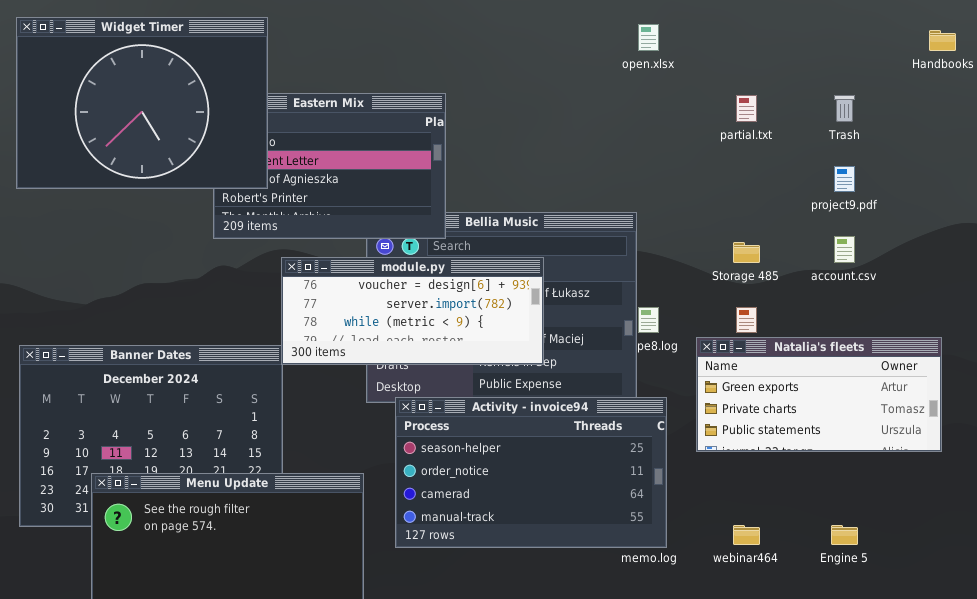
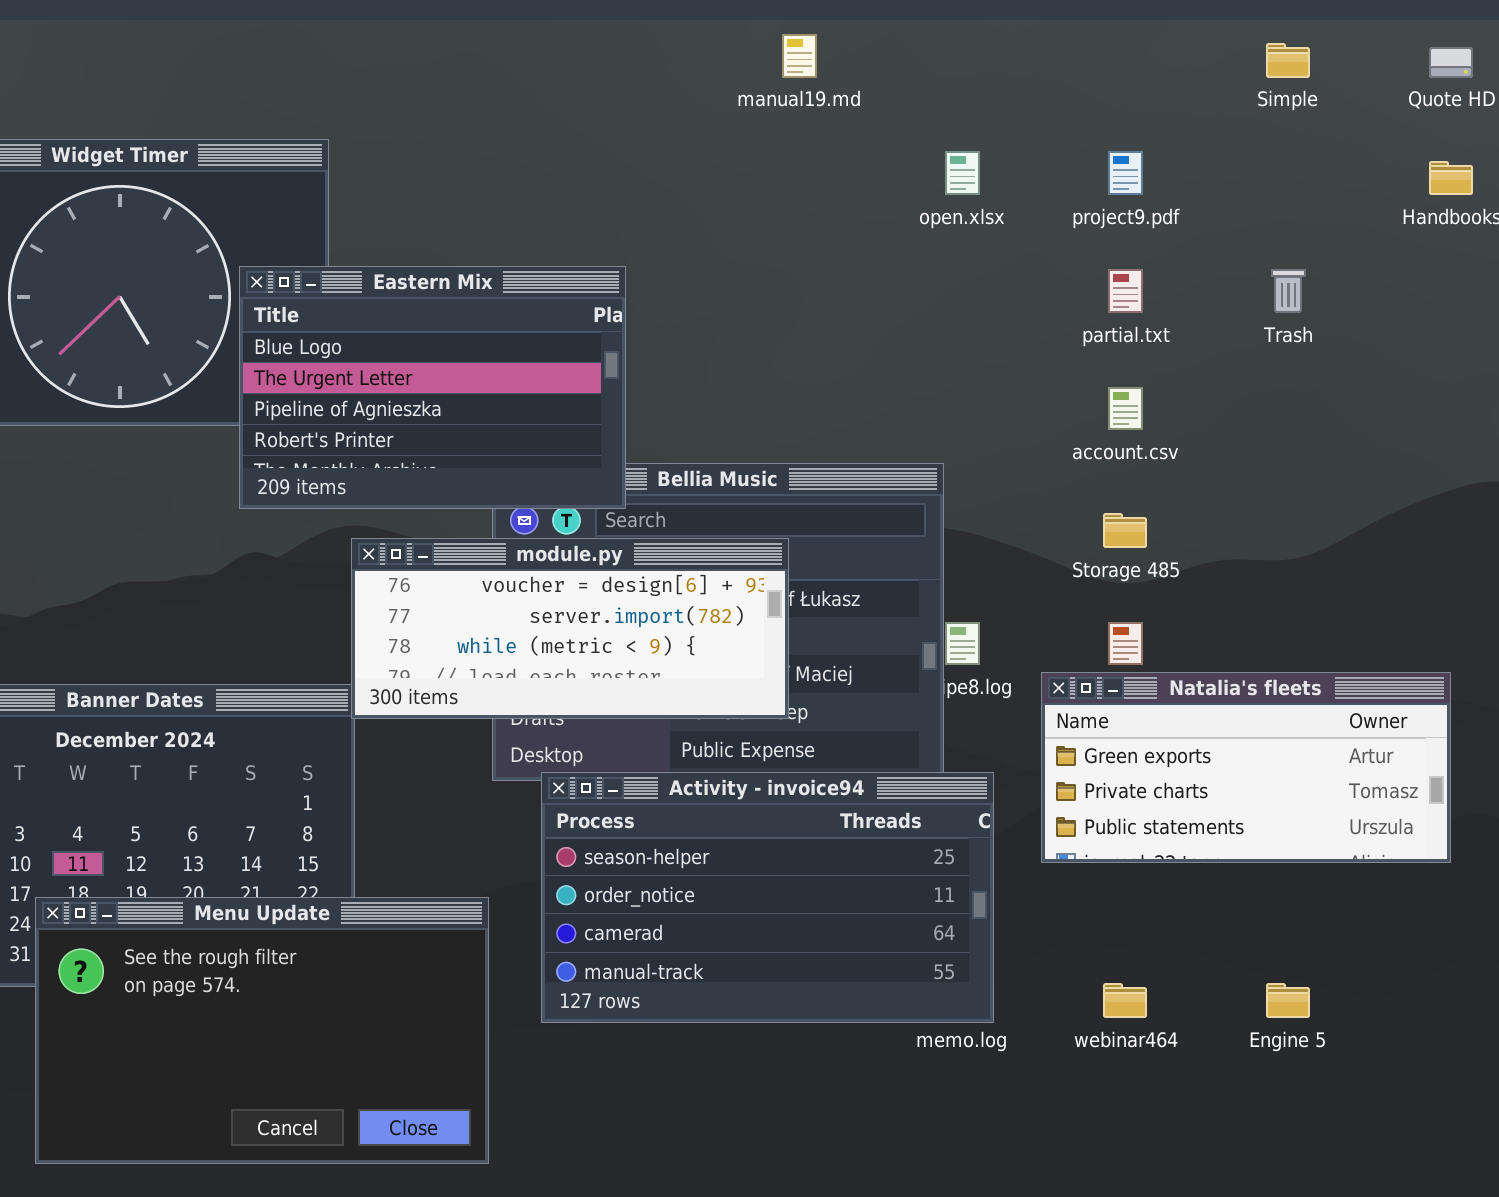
Eastern Mix: [213,93,446,239] -> [239,266,626,509], raised
project9.pdf: [834,166,855,192] -> [1108,151,1143,195], moved
account.csv: [834,236,855,263] -> [1108,387,1143,430], moved

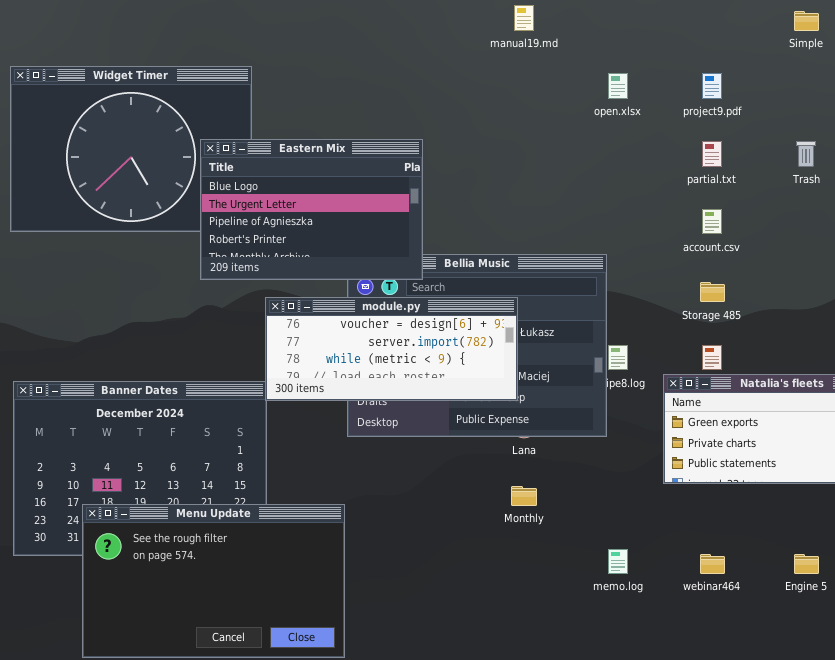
Activity - invoice94: [541,772,994,1023] -> none, closed

